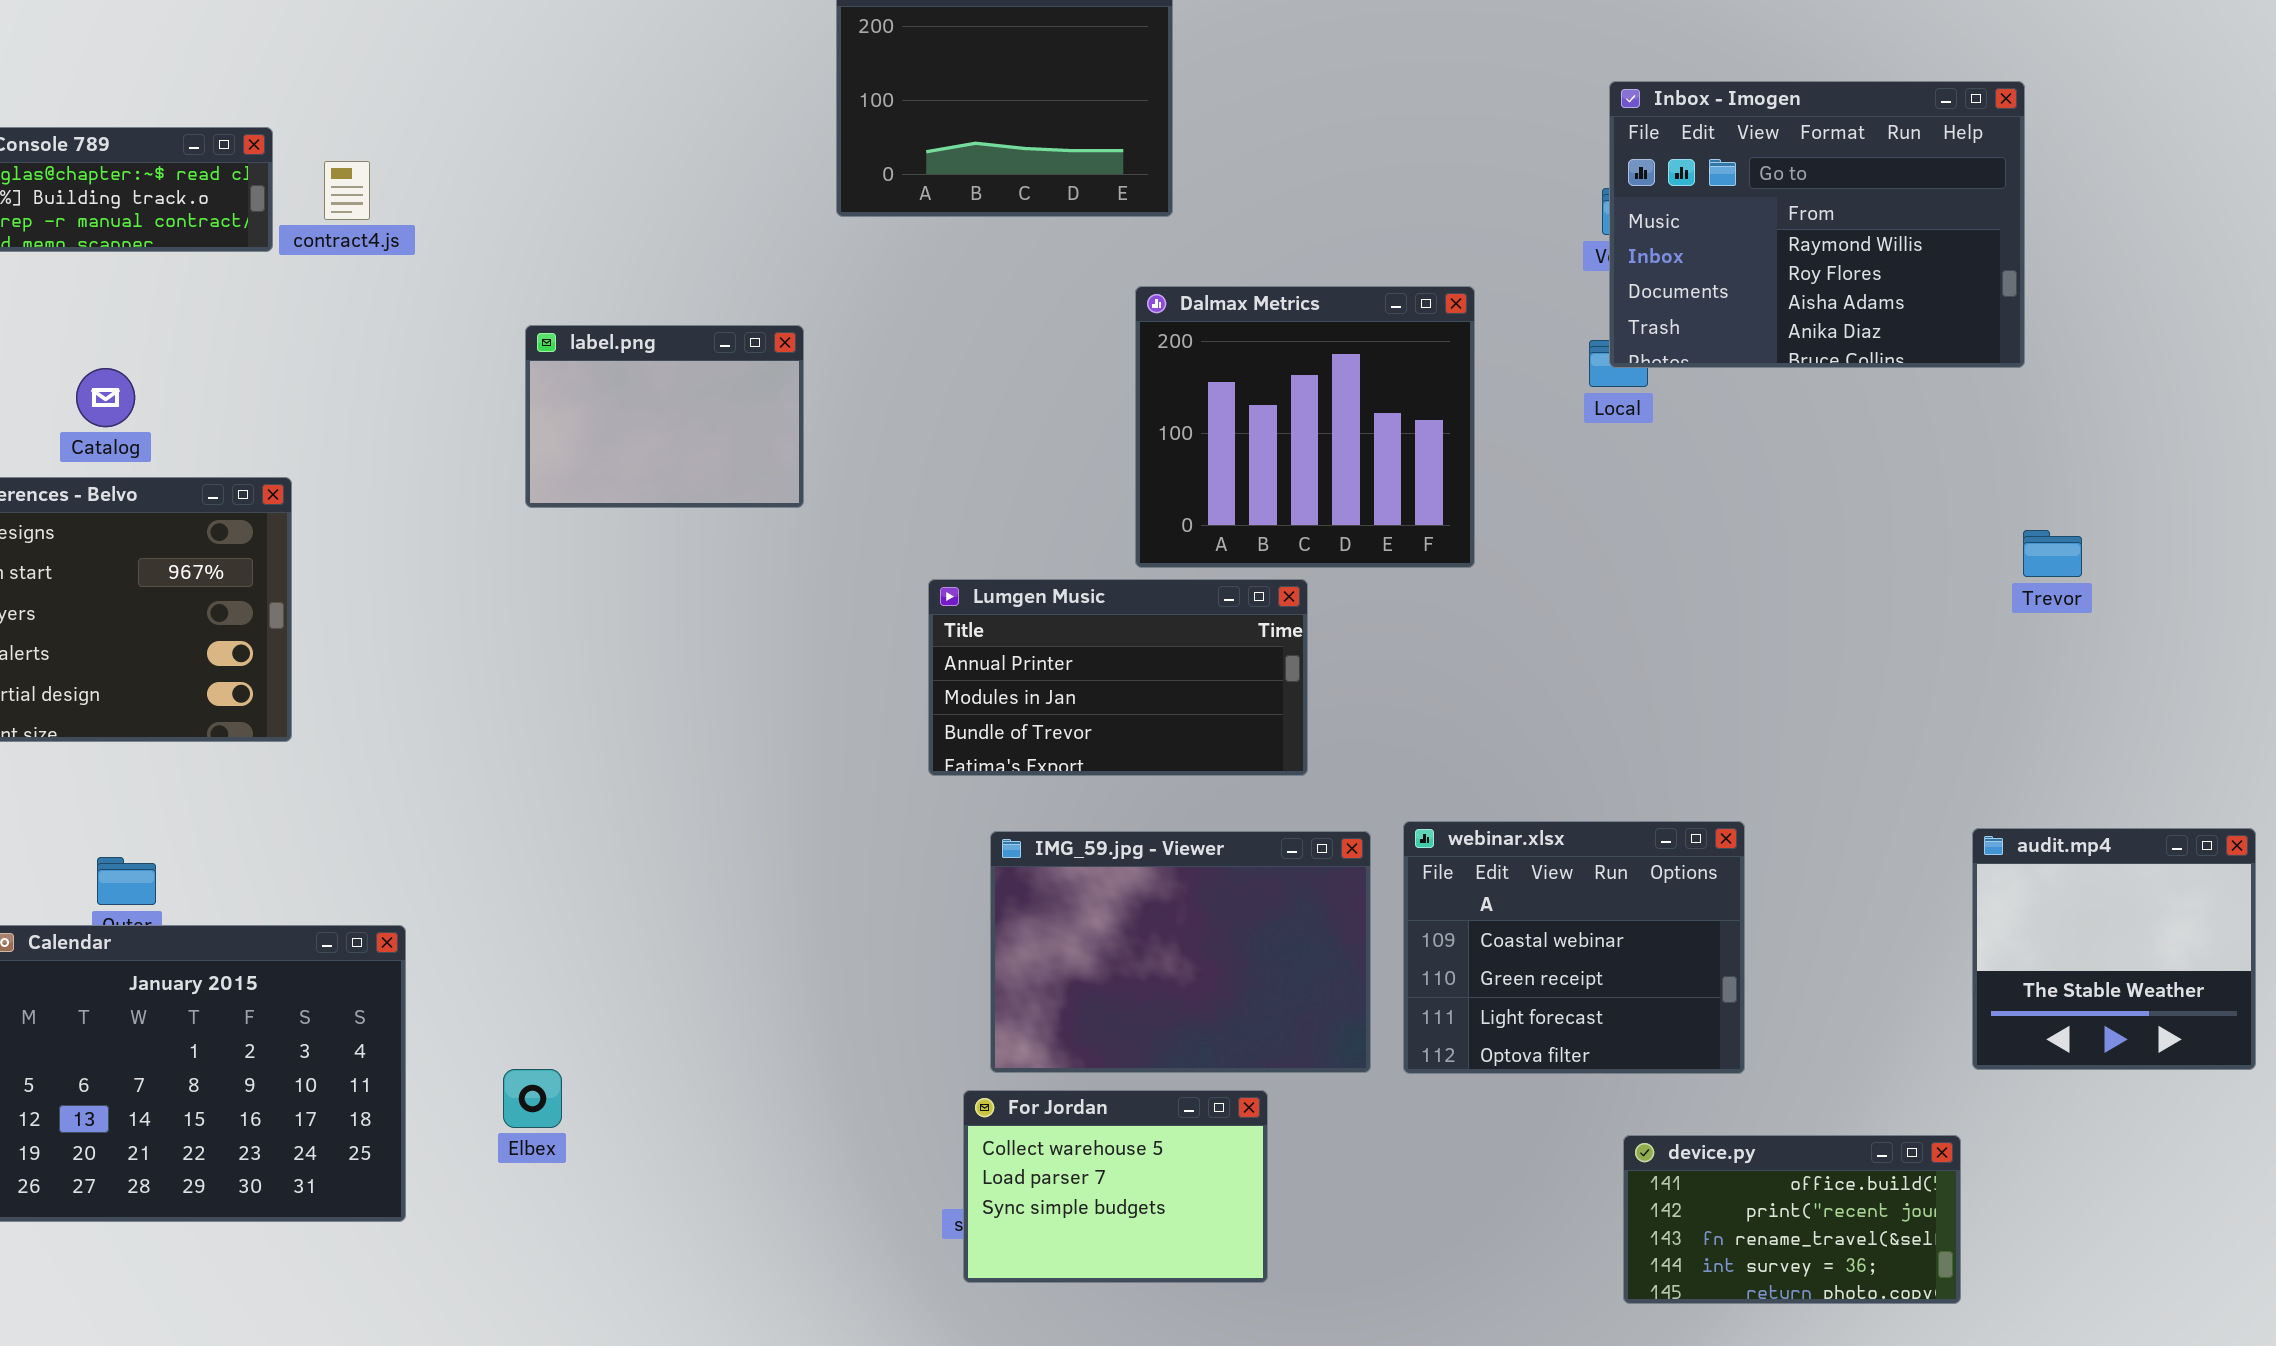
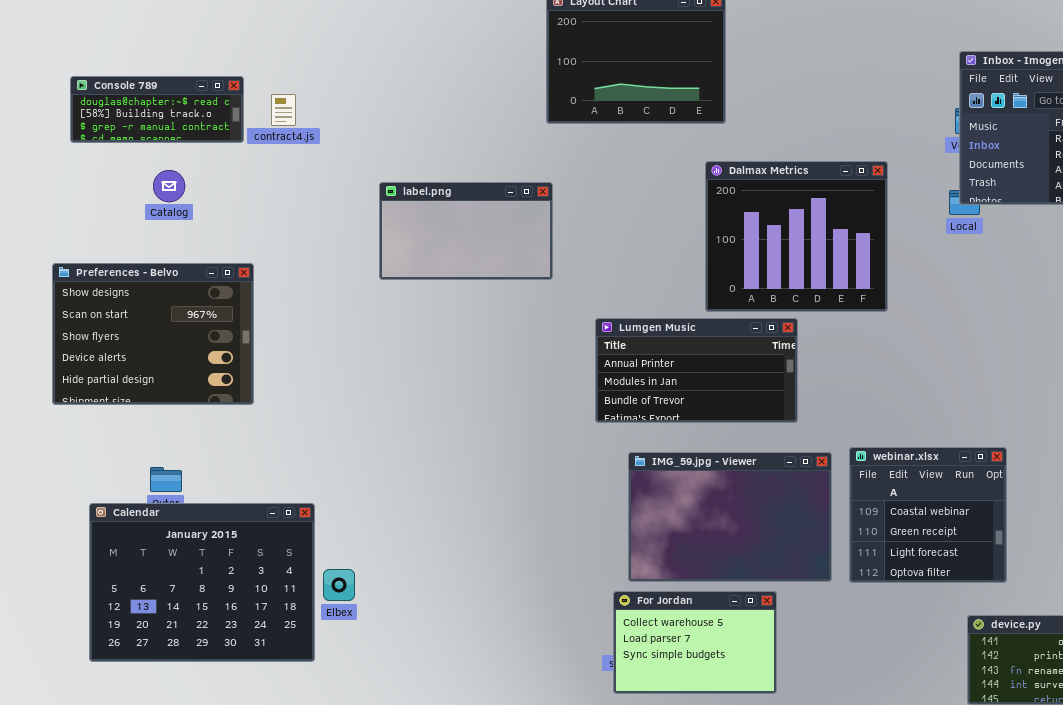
label.png: [525,325,804,508] -> [379,182,553,280], resized
Catalog: [76,368,135,427] -> [153,170,185,202], moved
webinar.xlsx: [1403,821,1745,1074] -> [849,447,1007,583], resized
Elbex: [503,1069,562,1128] -> [323,569,355,601], moved

